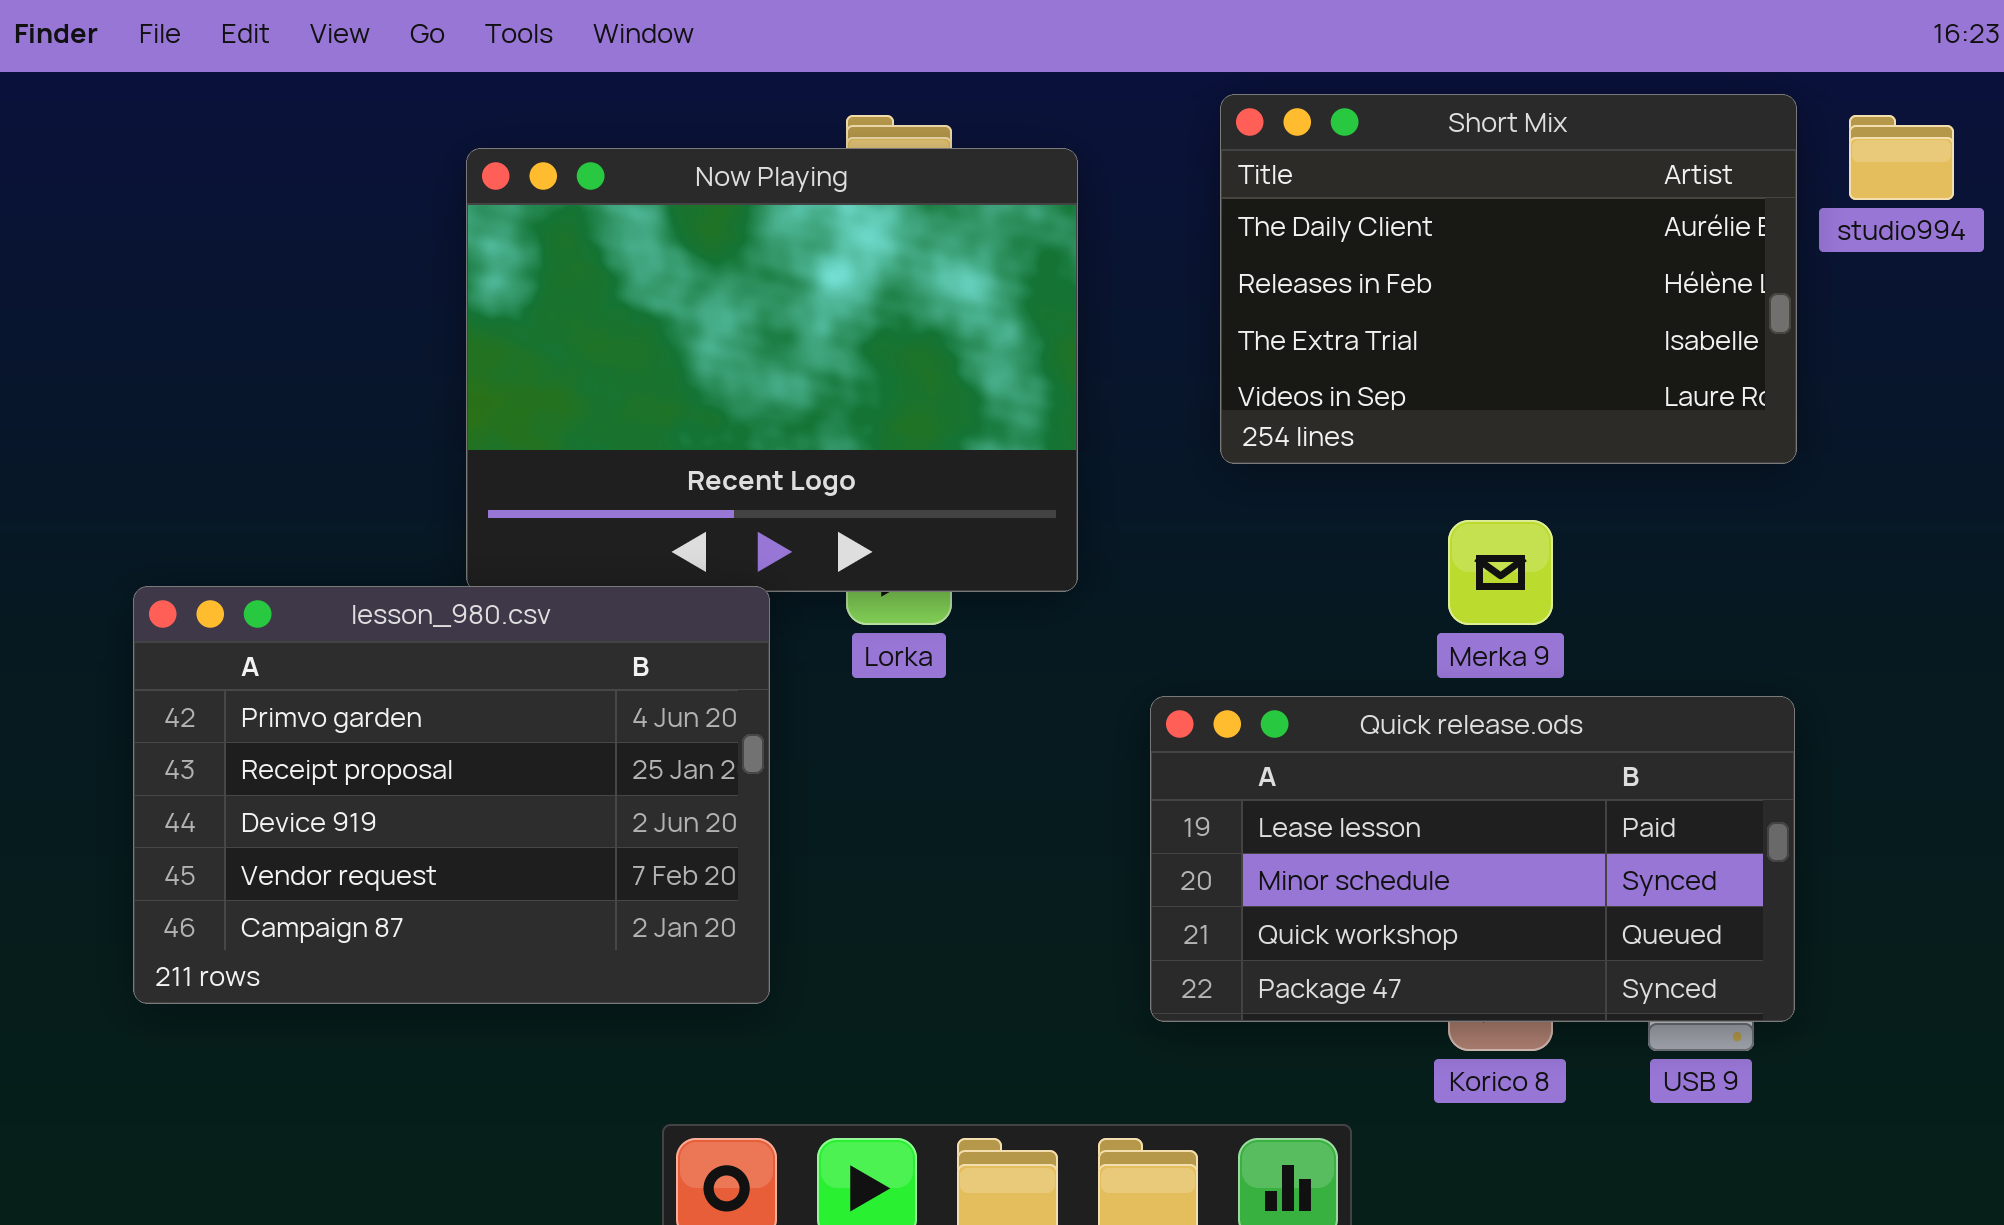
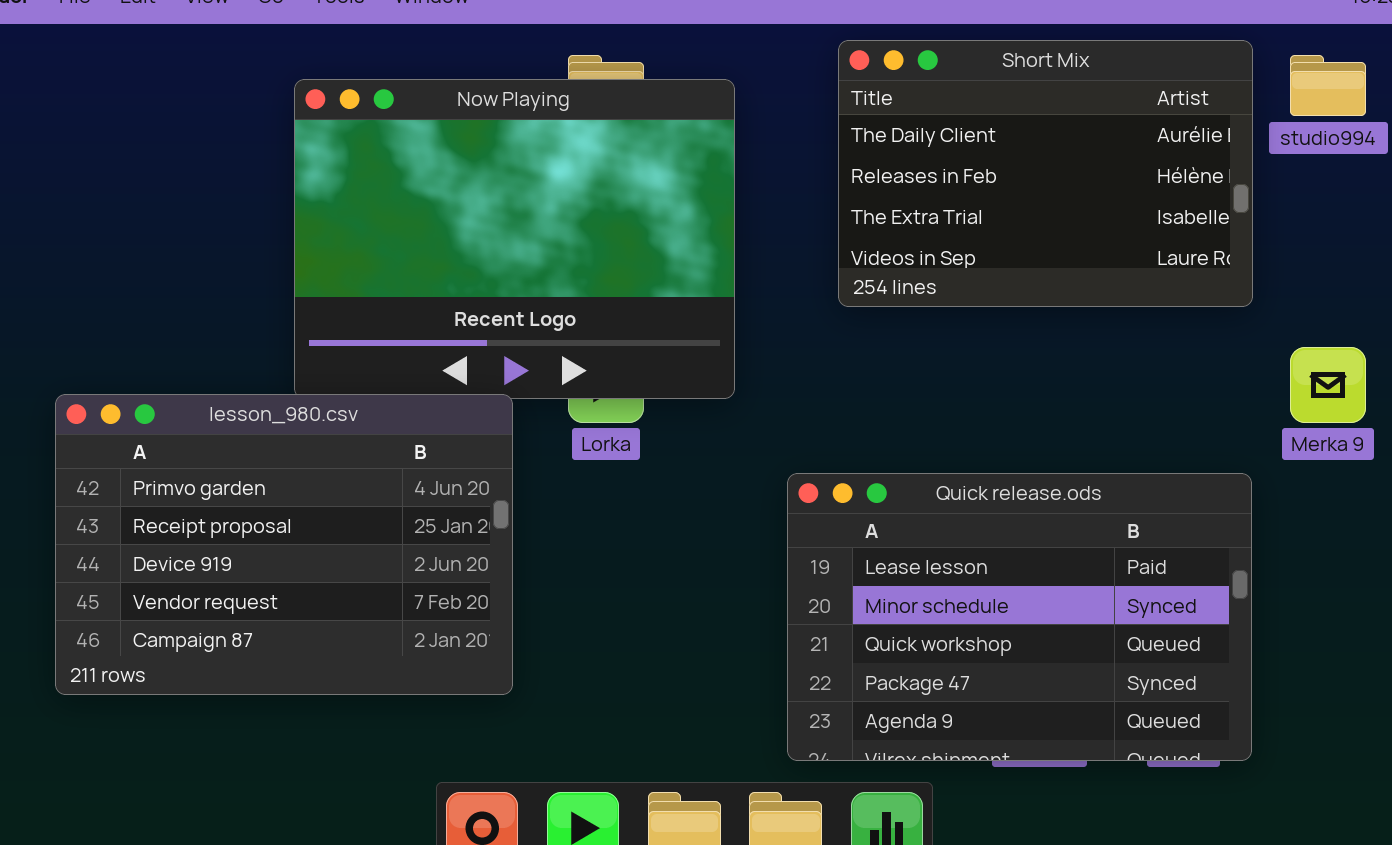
Merka 9: [1448,520,1553,625] -> [1290,347,1366,423], moved
Quick release.ods: [1150,696,1795,1022] -> [787,473,1252,761], resized

